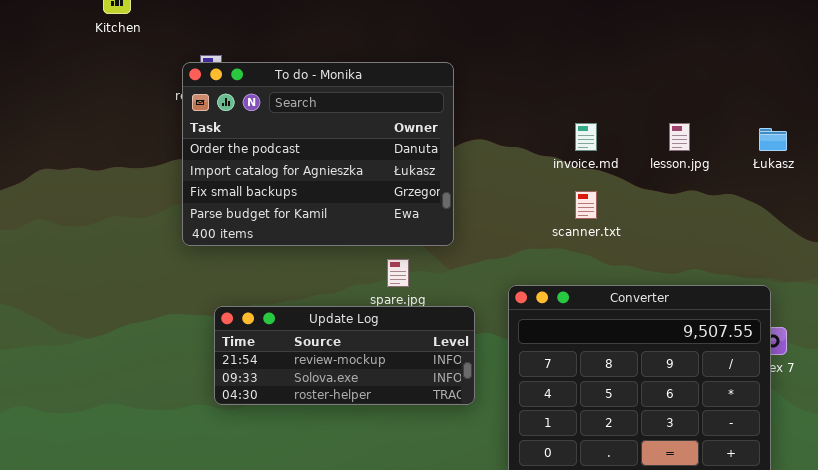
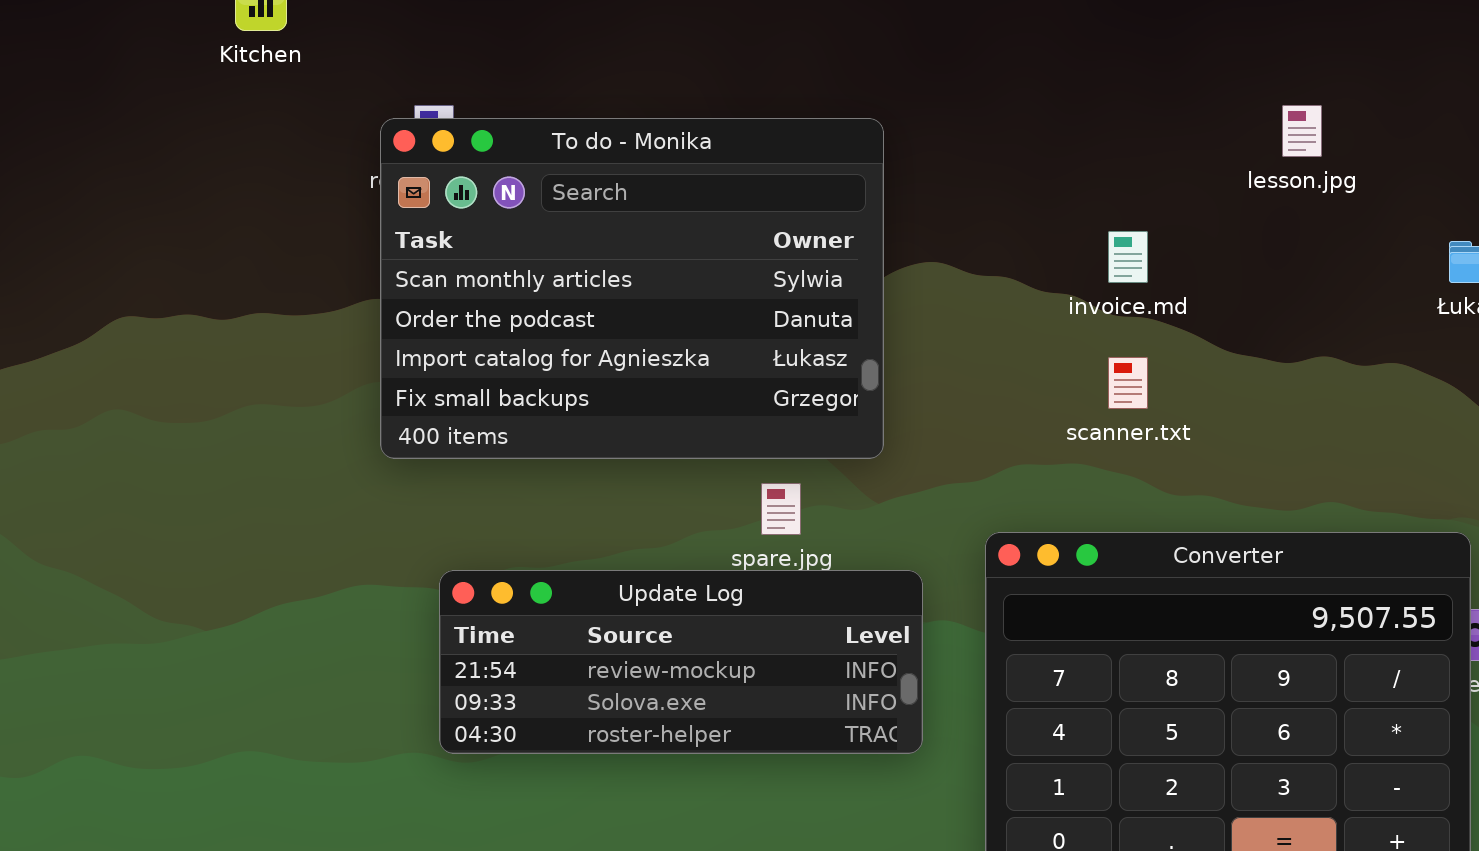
To do - Monika: [182,62,454,246] -> [380,118,884,459], scrolled up 1 row
lesson.jpg: [669,123,690,151] -> [1282,105,1322,157], moved

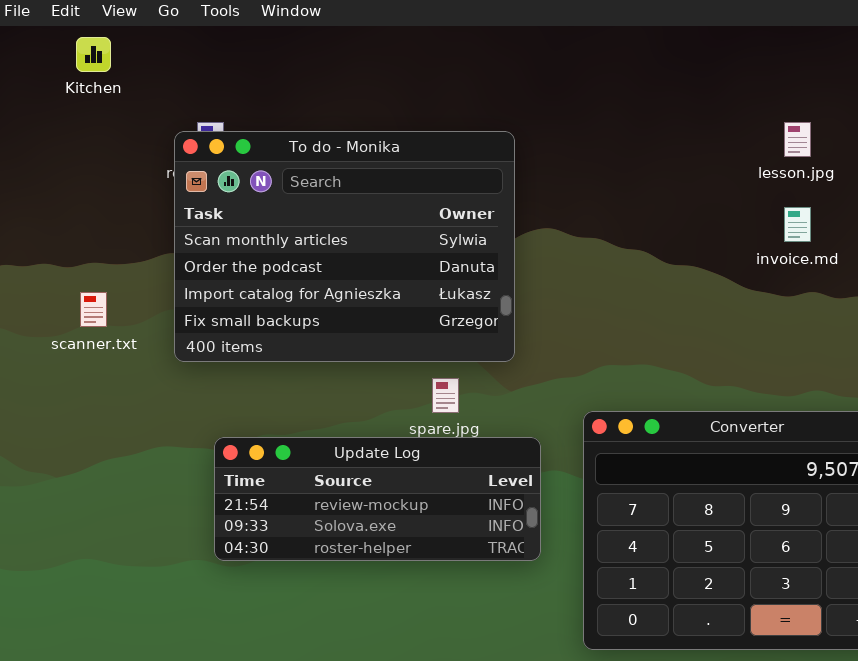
invoice.md: [1108,231,1148,283] -> [784,207,811,242], moved
scanner.txt: [1108,357,1148,409] -> [80,292,107,327], moved

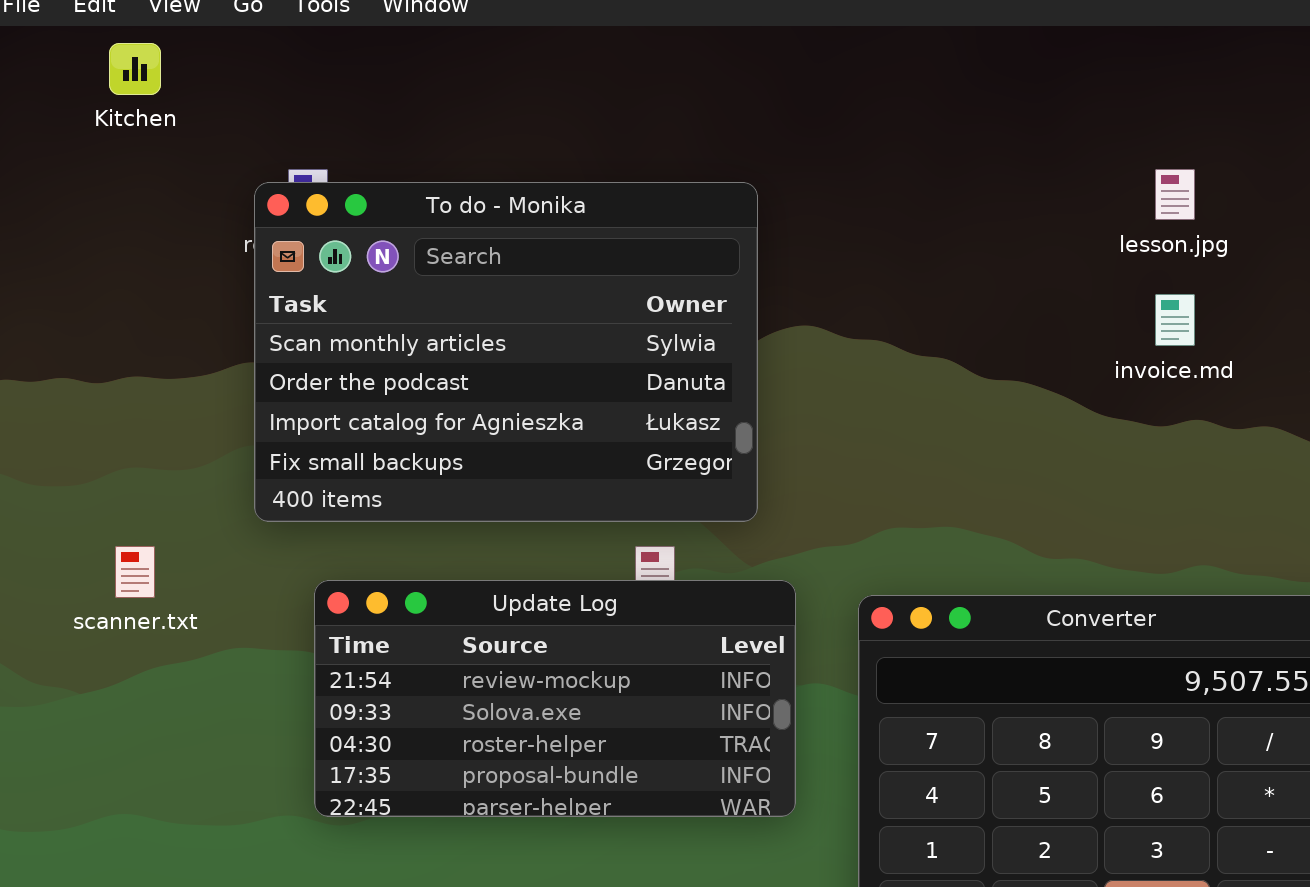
scanner.txt: [80,292,107,327] -> [115,546,155,598], moved
Update Log: [214,437,541,561] -> [314,580,796,817], resized

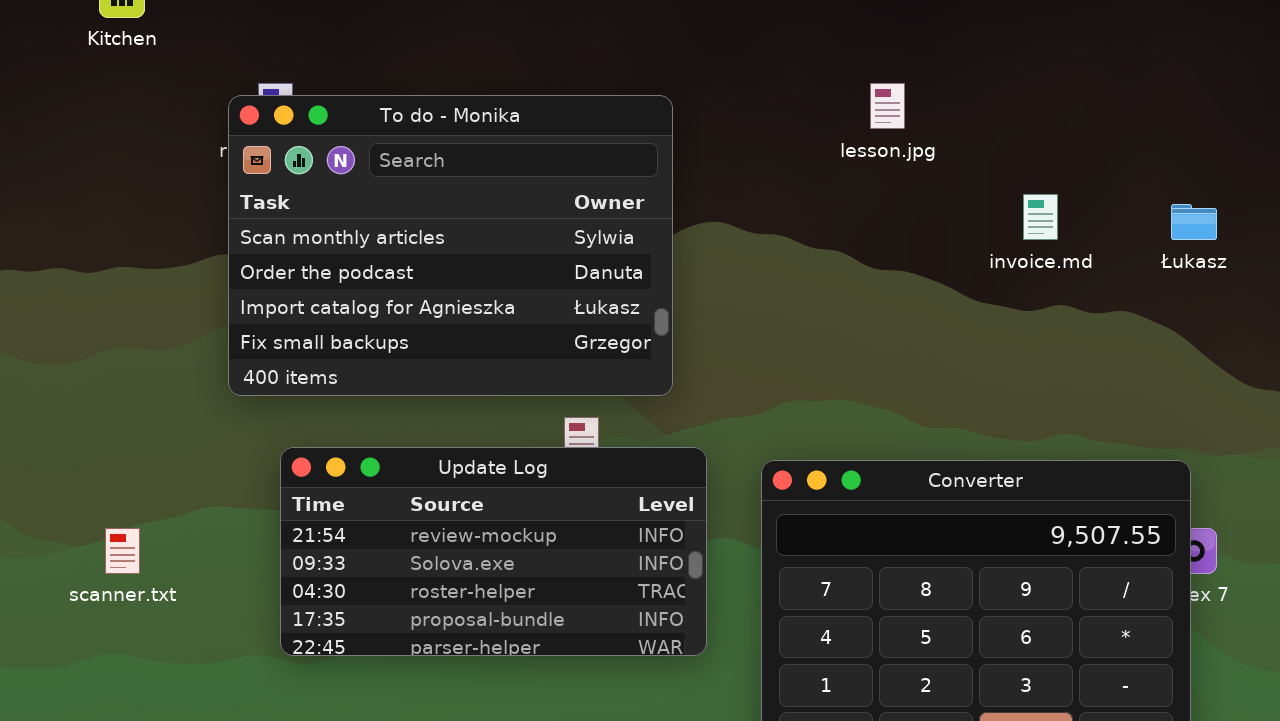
lesson.jpg: [1155,169,1195,220] -> [870,83,905,129], moved
scanner.txt: [115,546,155,598] -> [105,528,140,574], moved

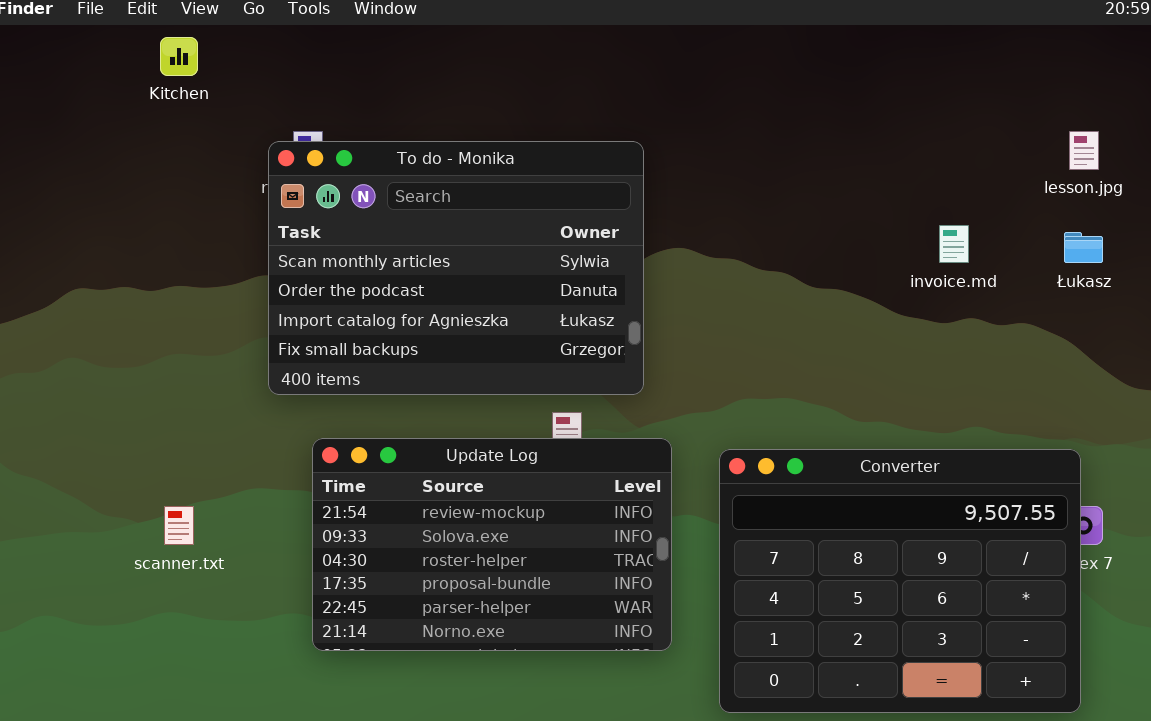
lesson.jpg: [870,83,905,129] -> [1069,131,1099,170], moved
Update Log: [280,447,707,656] -> [312,438,672,651], resized

